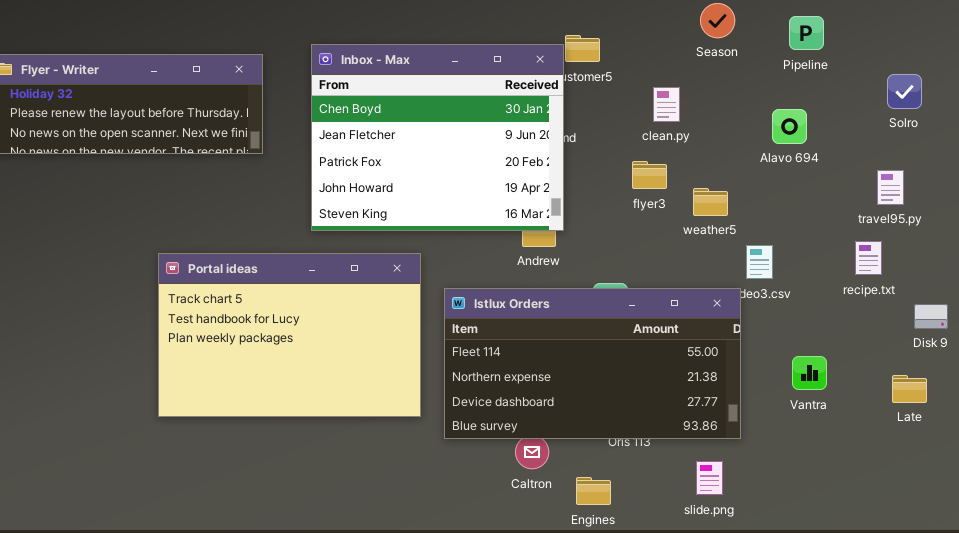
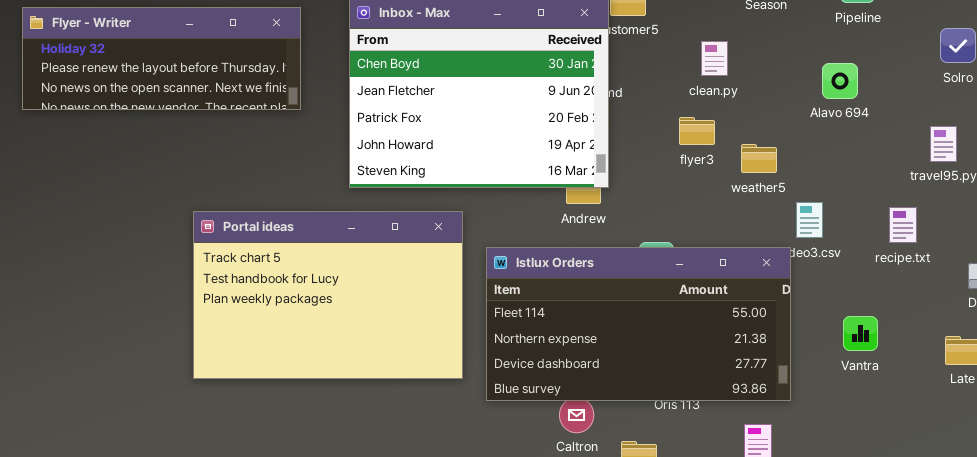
recipe.txt: [855,241,882,275] -> [889,207,917,243], moved

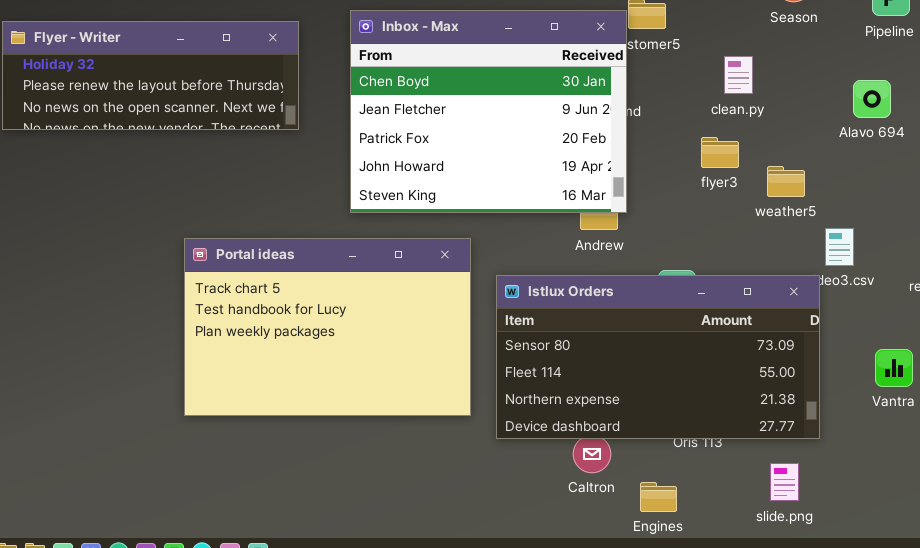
Istlux Orders: [486,247,791,401] -> [496,275,820,439], scrolled up 1 row

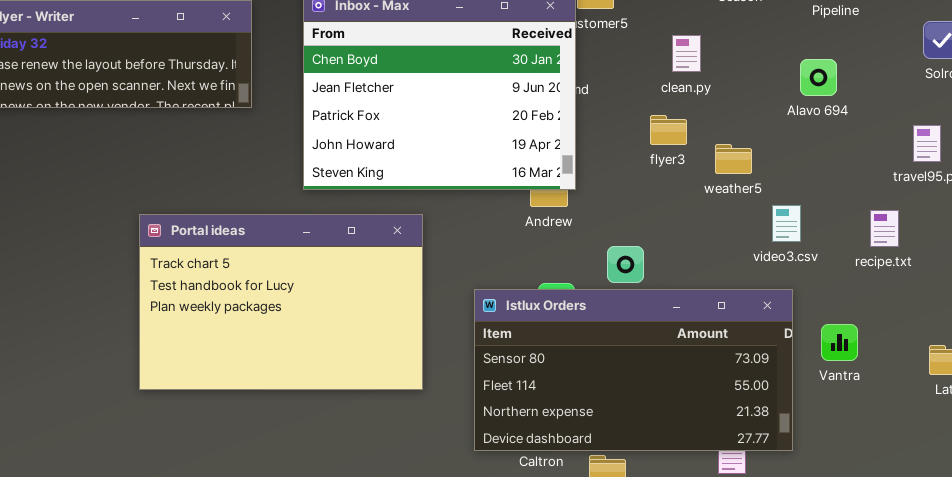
Istlux Orders: [496,275,820,439] -> [474,289,793,451], moved

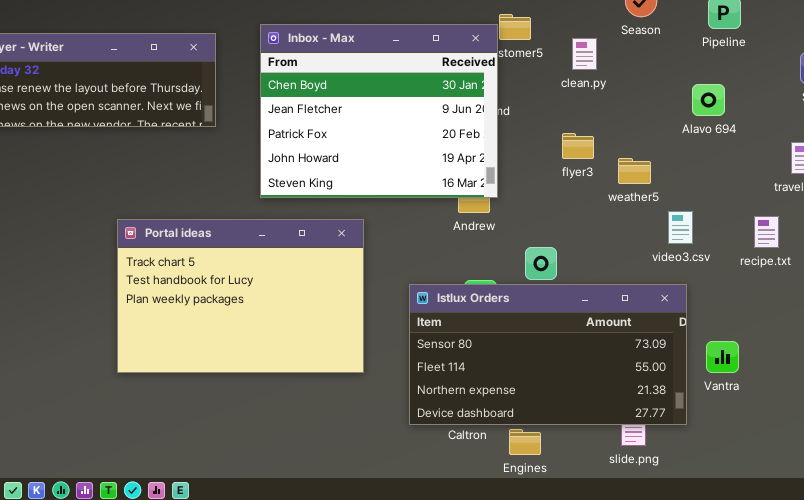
clean.py: [672,35,701,72] -> [572,38,597,70], moved
Vantra: [821,324,858,361] -> [706,341,739,373], moved

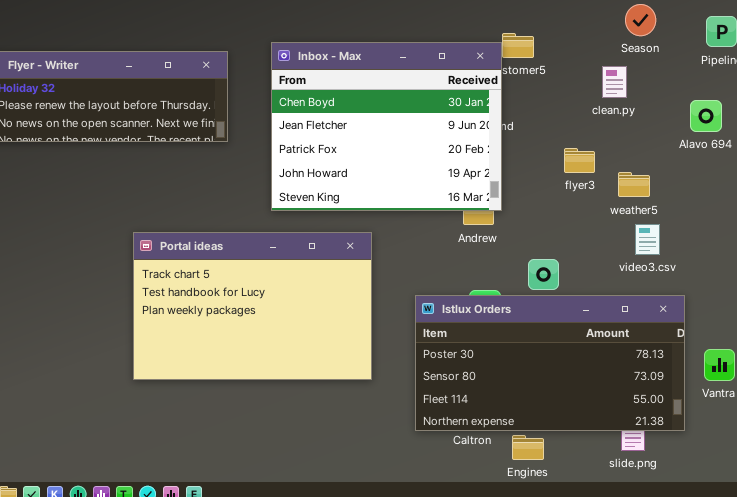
clean.py: [572,38,597,70] -> [602,66,627,98], moved
video3.csv: [668,211,693,244] -> [635,224,660,255], moved
Istlux Orders: [409,284,687,425] -> [415,295,685,431], scrolled up 1 row

